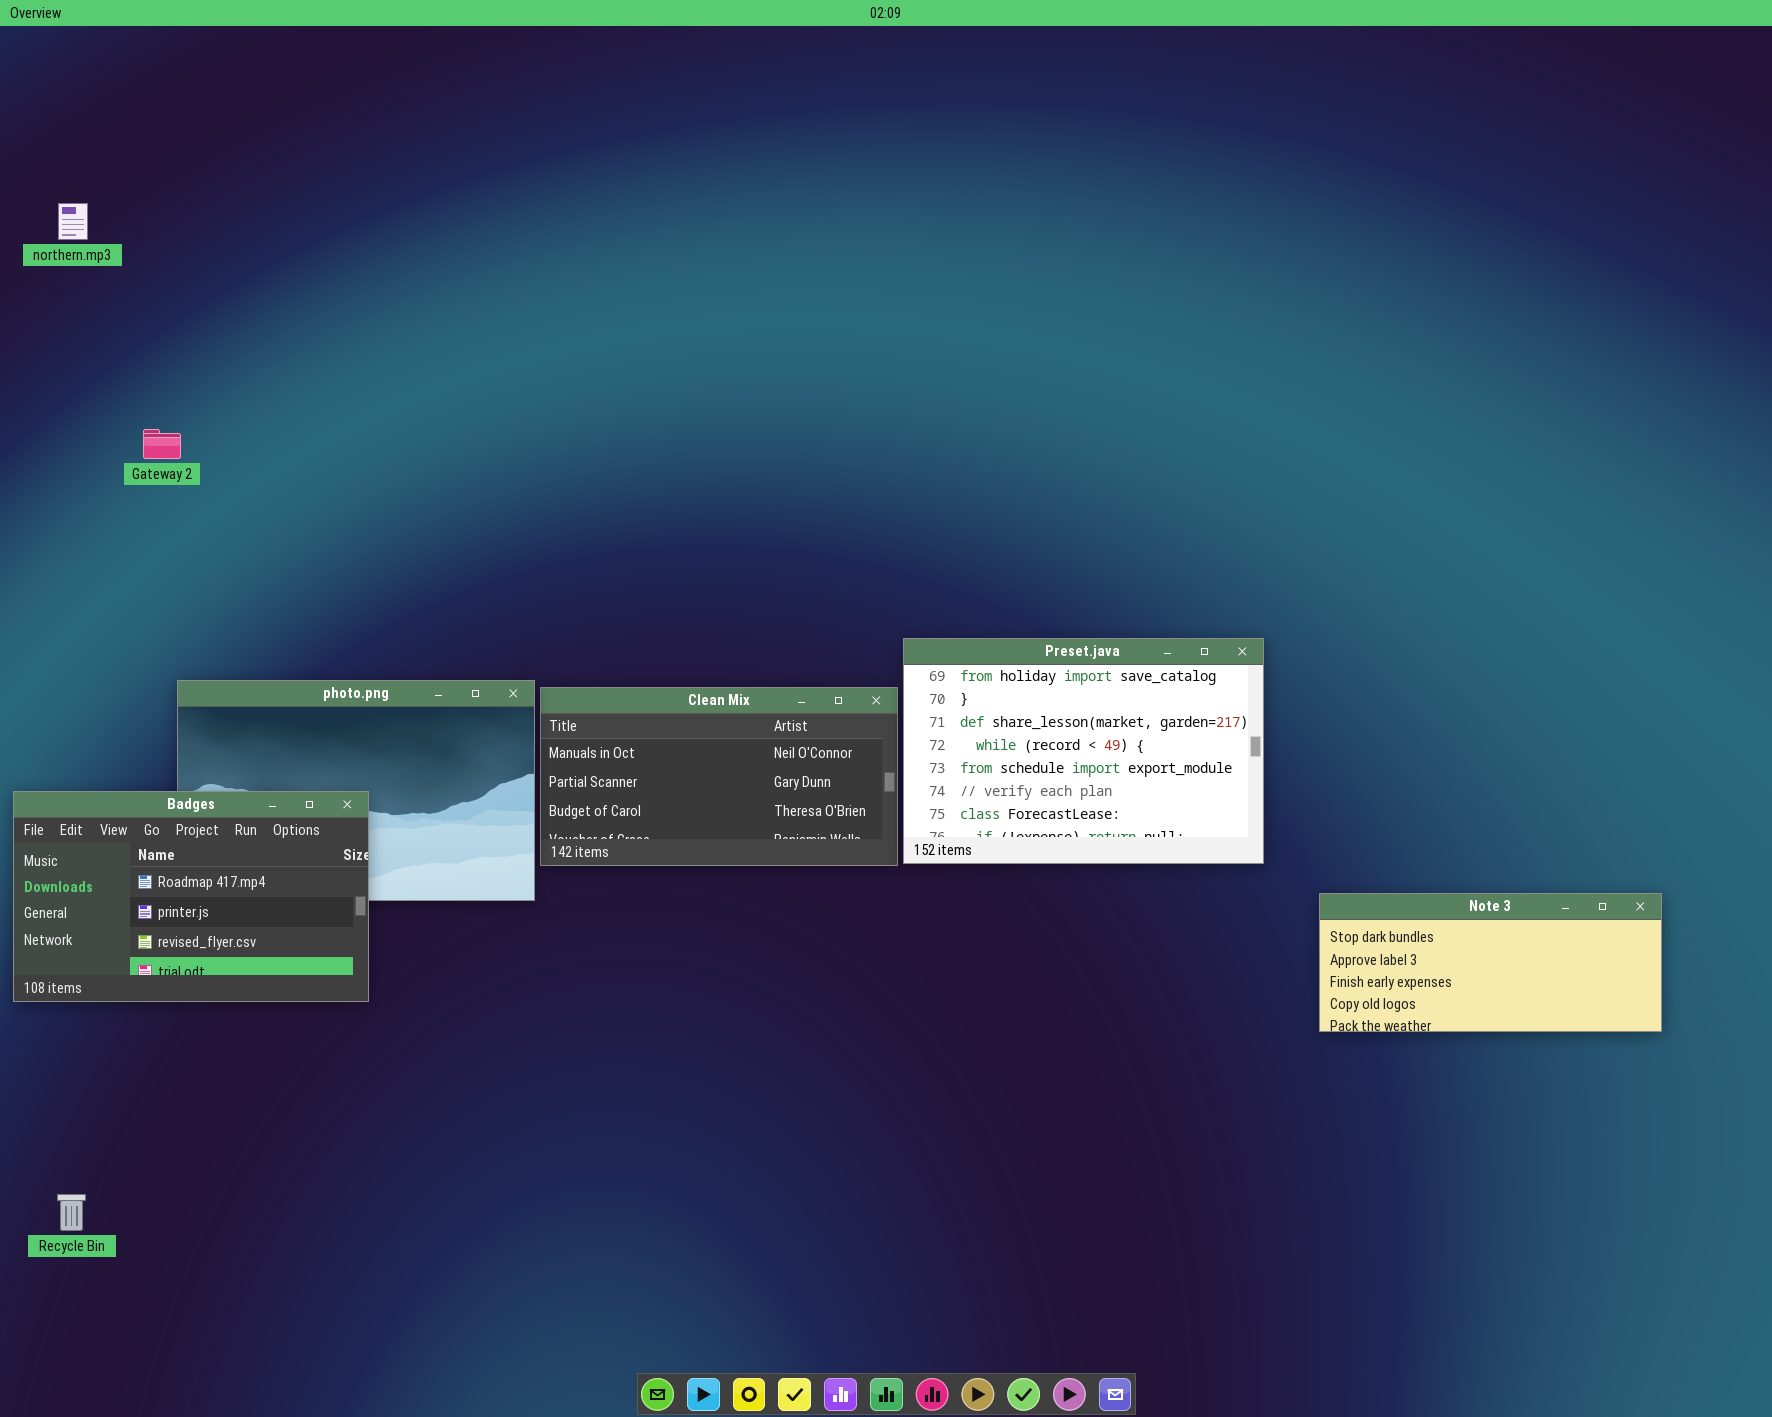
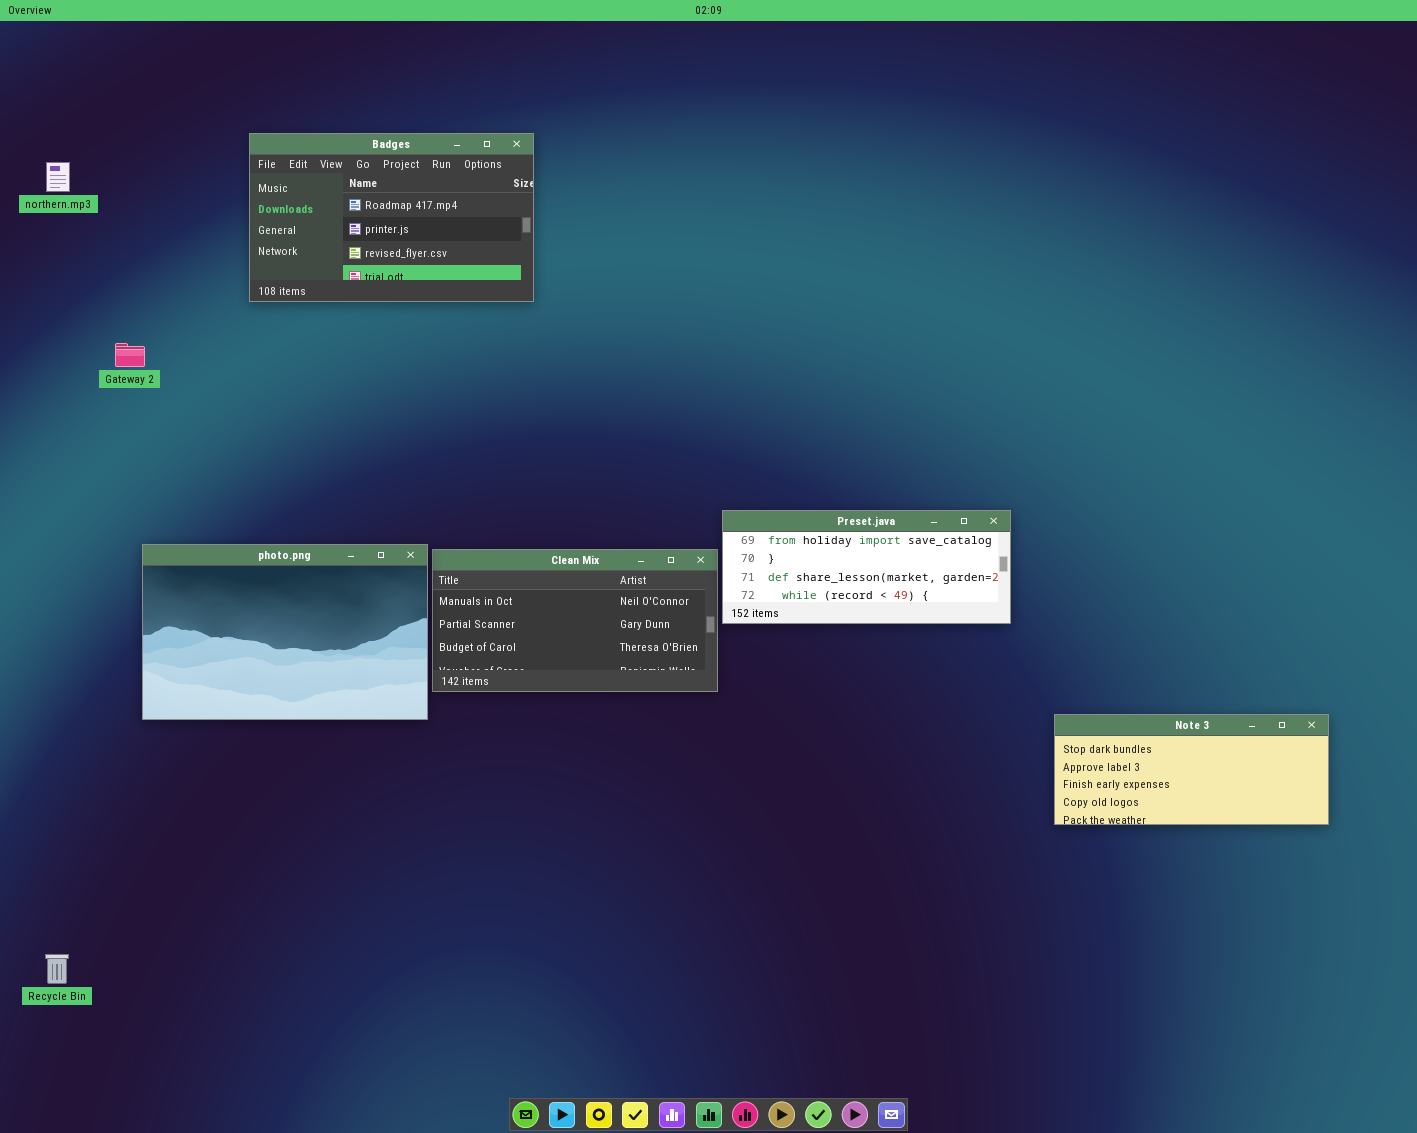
Preset.java: [903,638,1264,864] -> [722,510,1011,624], resized
Badges: [13,791,369,1002] -> [249,133,534,302], moved

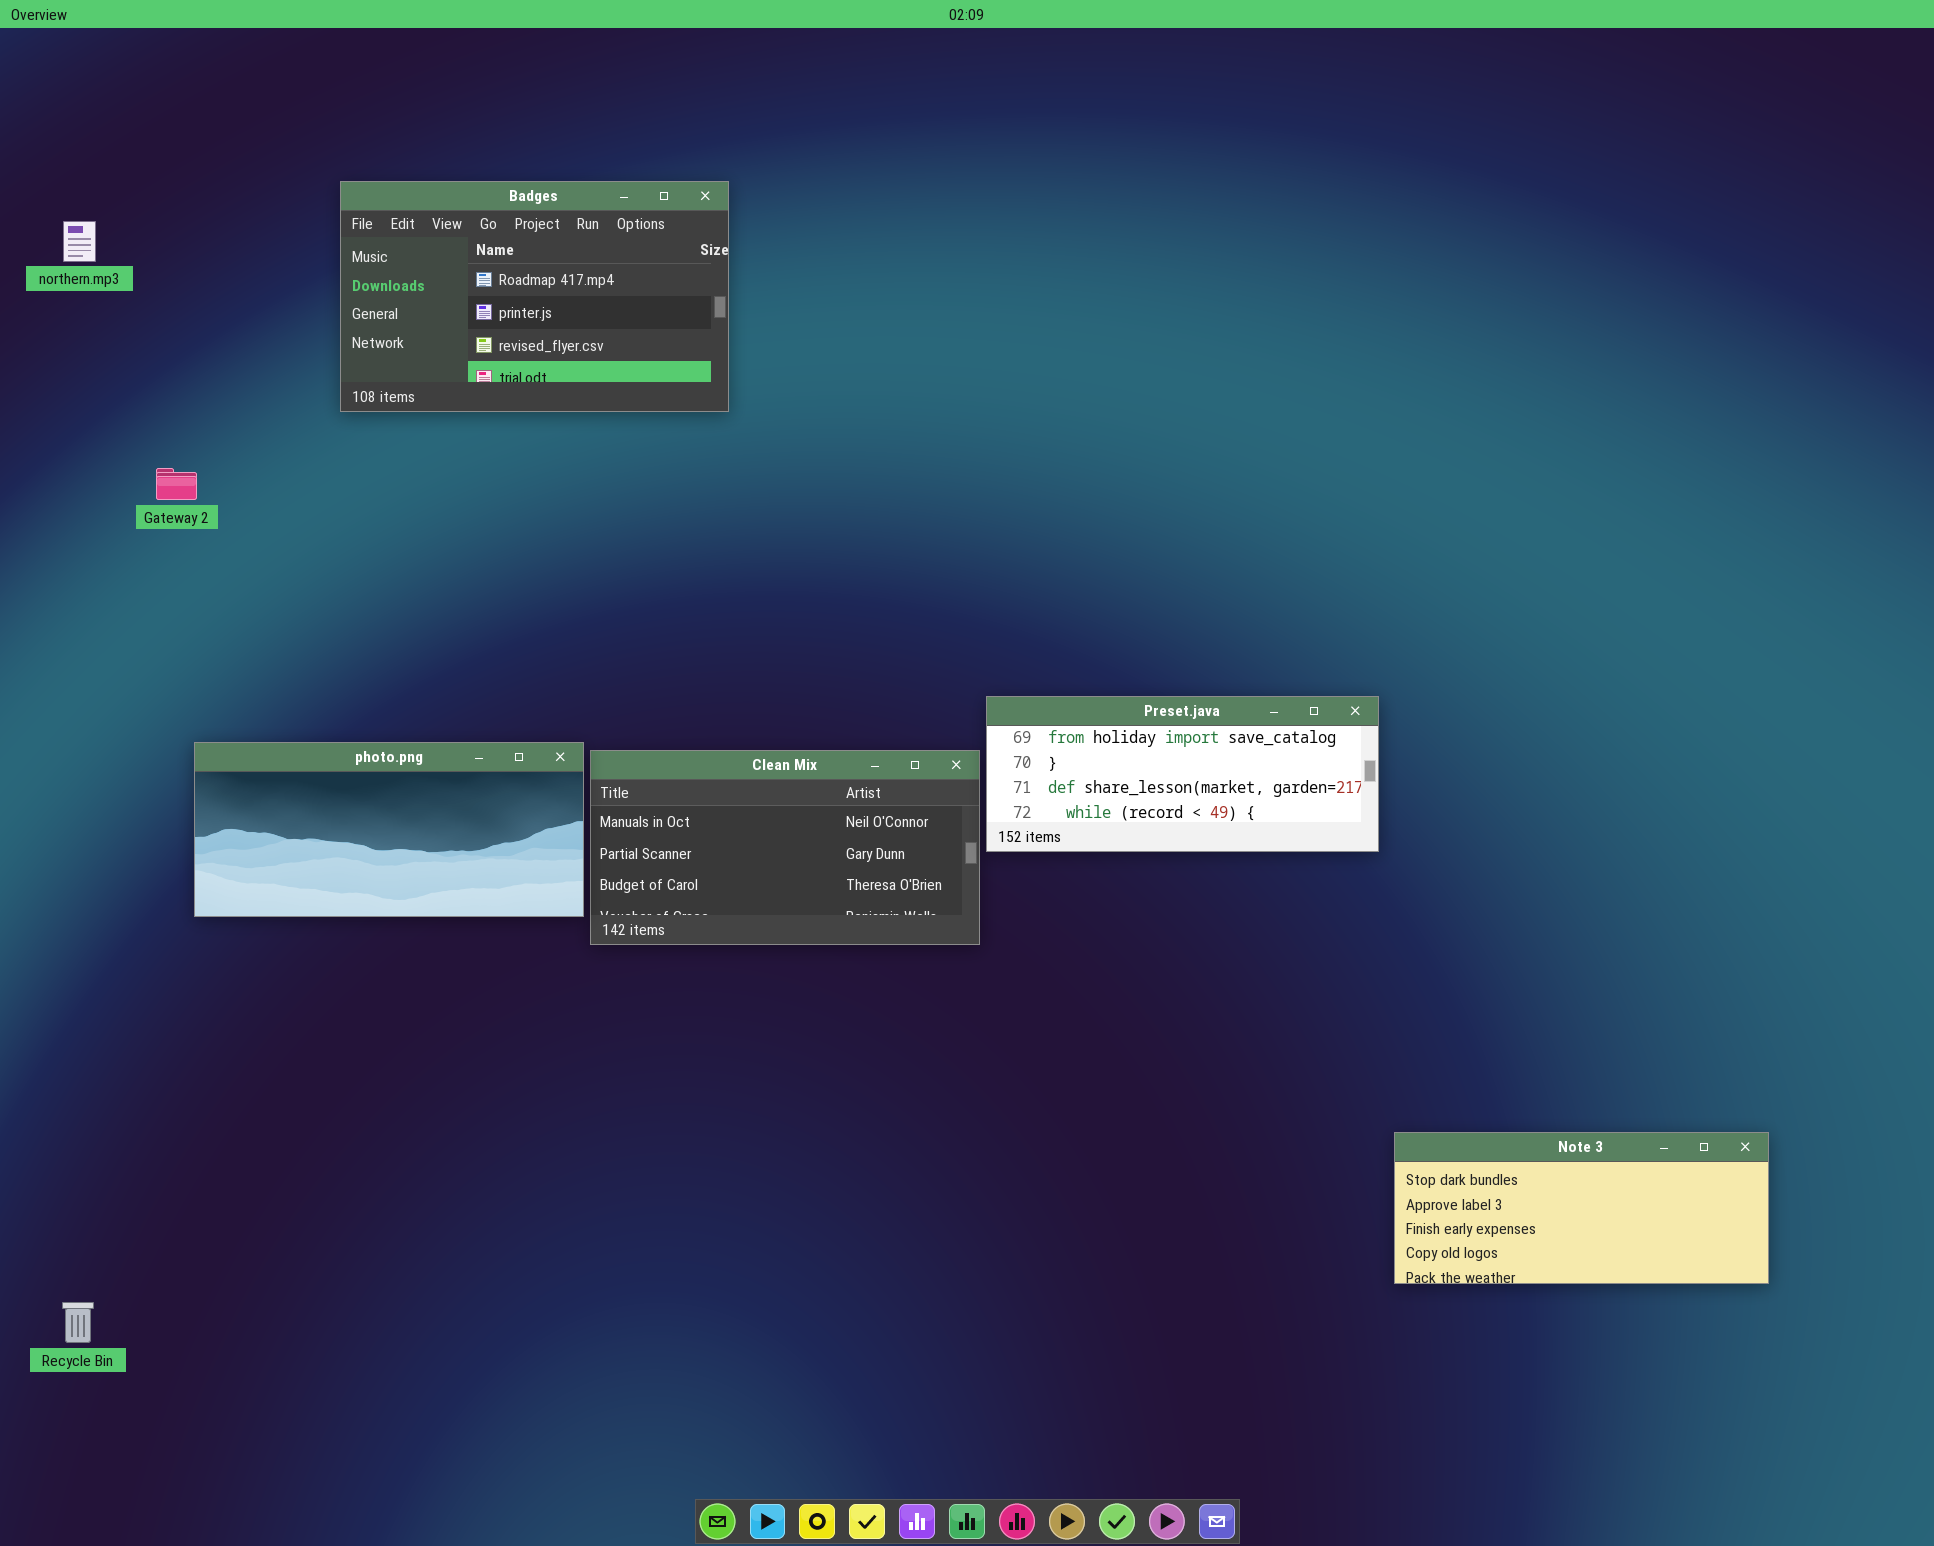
photo.png: [142,544,428,720] -> [194,742,584,917], resized
Note 3: [1054,714,1329,825] -> [1394,1132,1769,1284], moved

